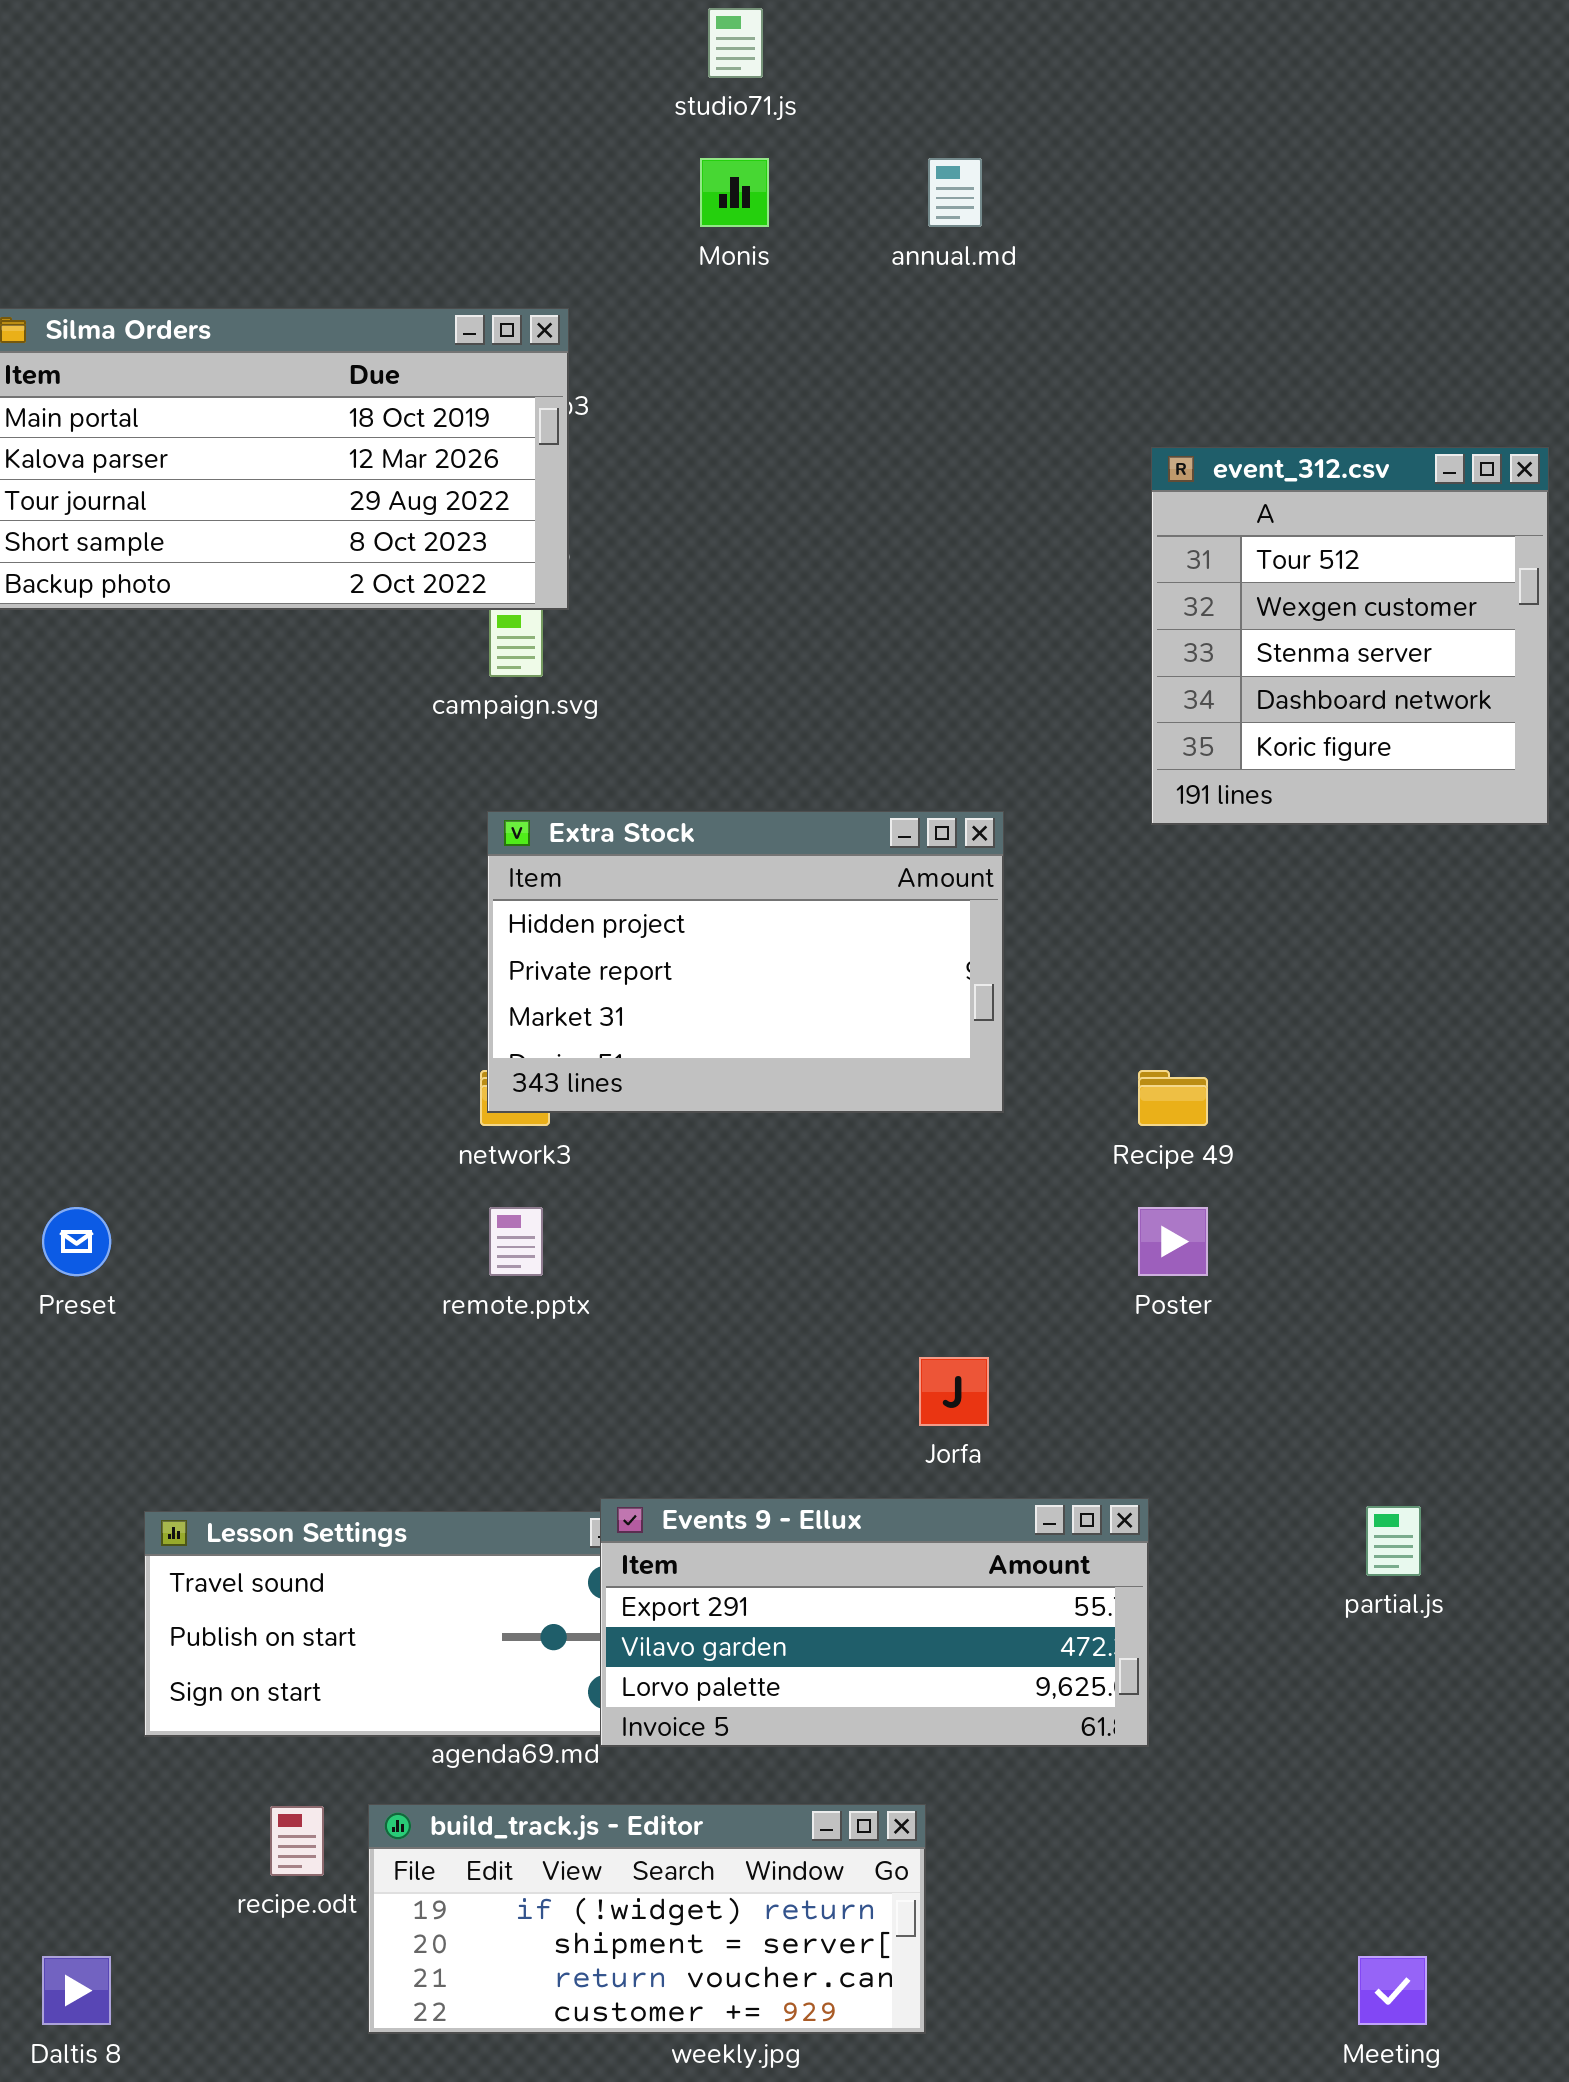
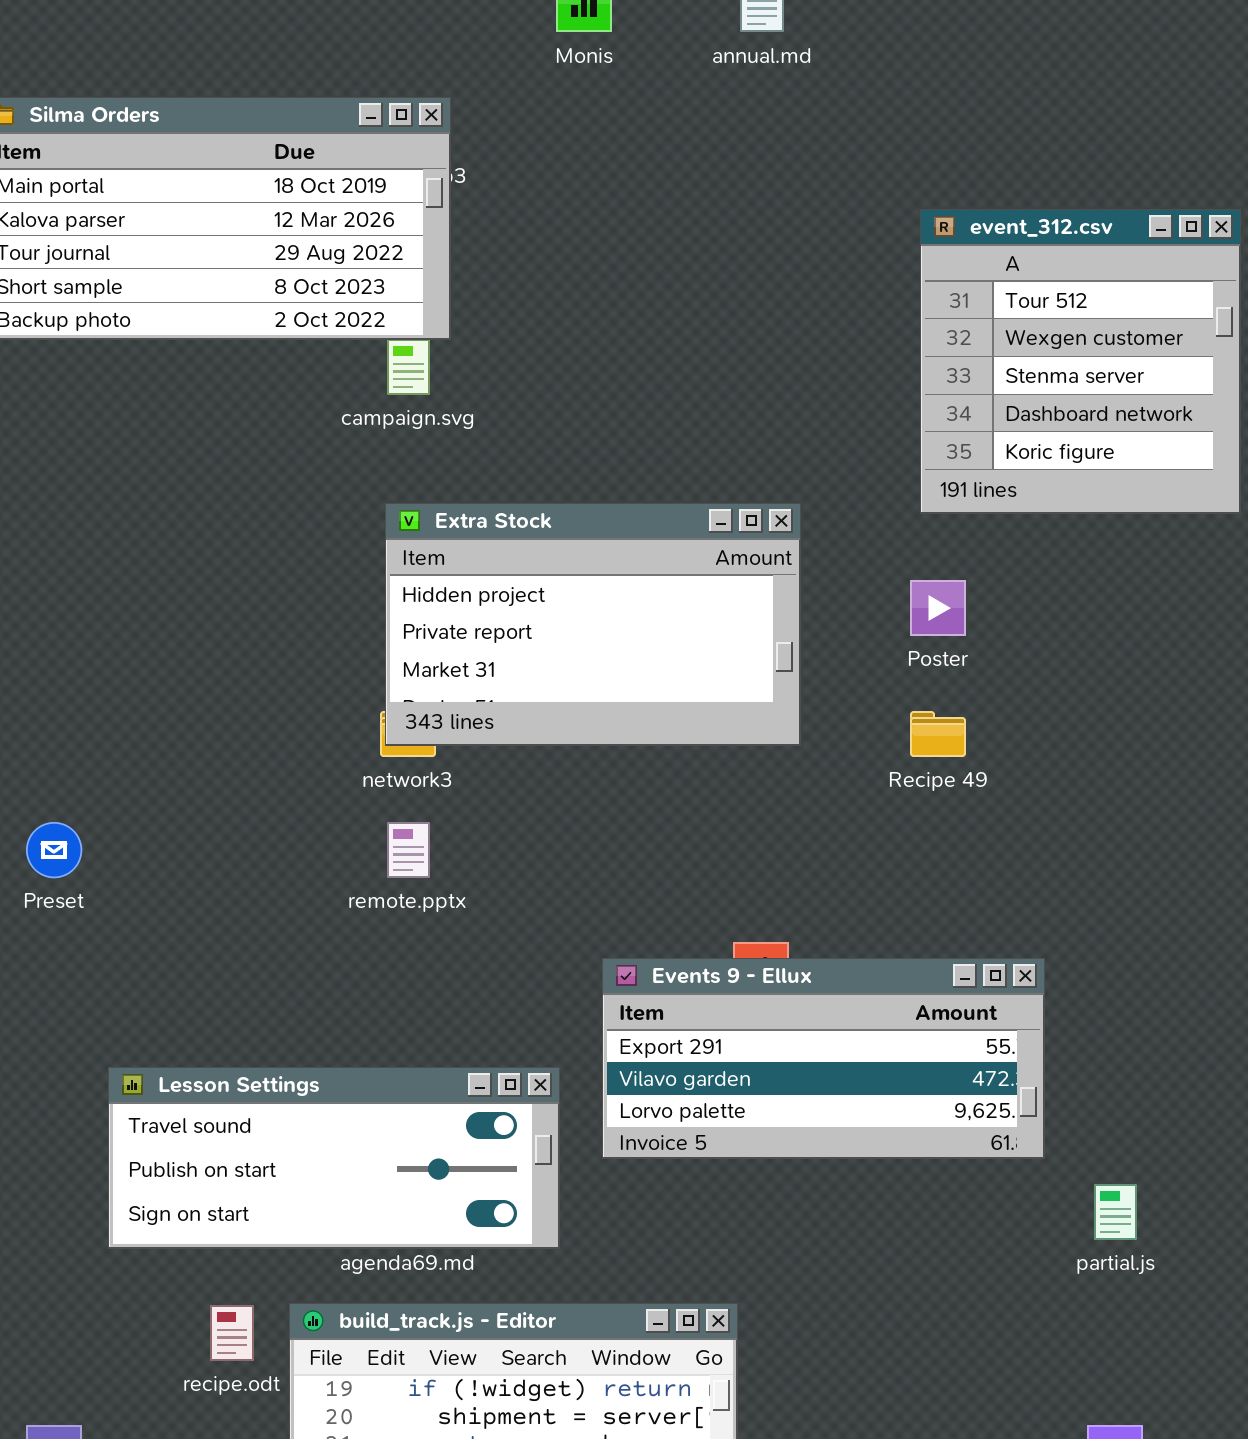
Poster: [1138,1207,1208,1276] -> [910,580,966,636], moved
Events 9 - Ellux: [600,1498,1149,1747] -> [602,958,1045,1159], moved
partial.js: [1366,1506,1421,1576] -> [1094,1184,1137,1240], moved

